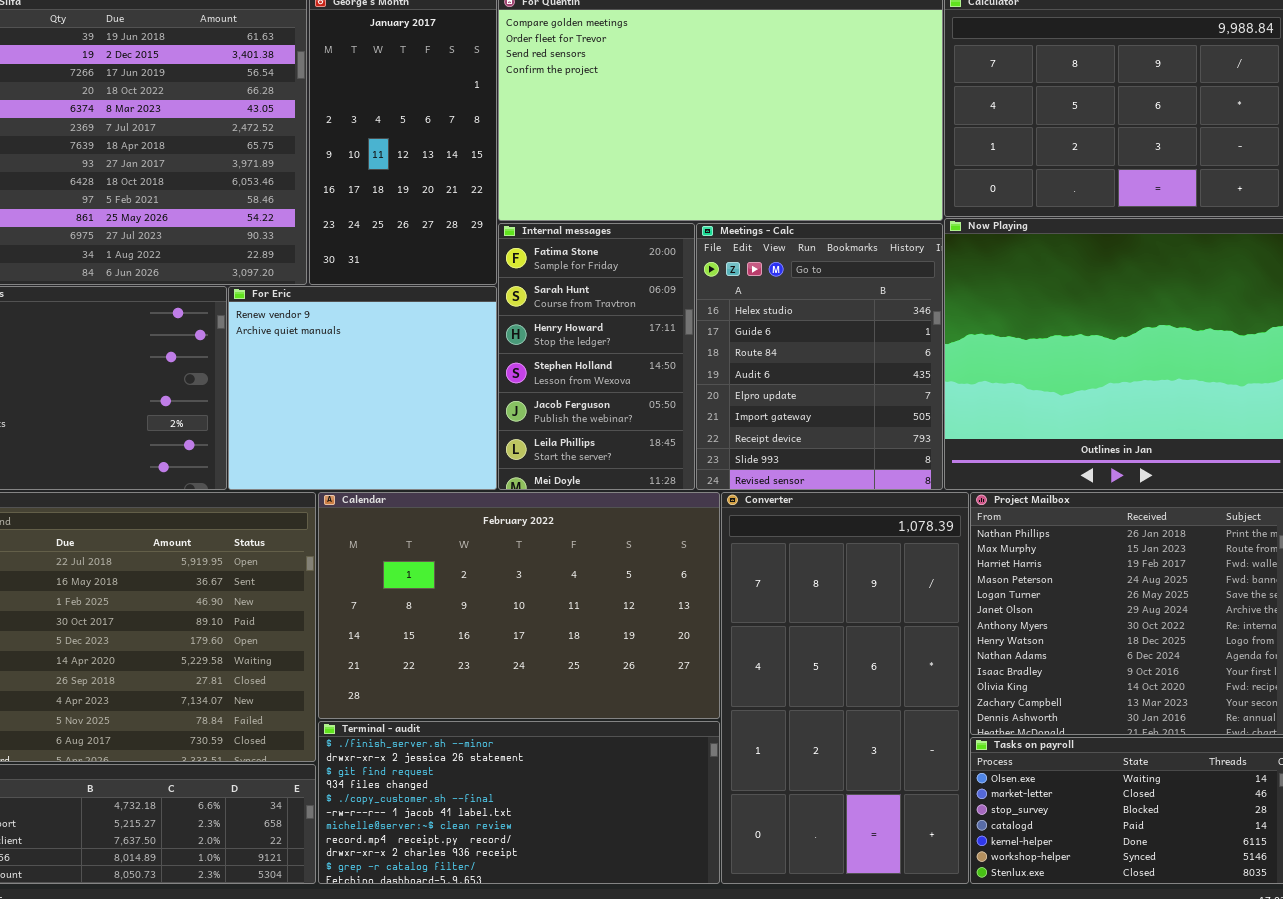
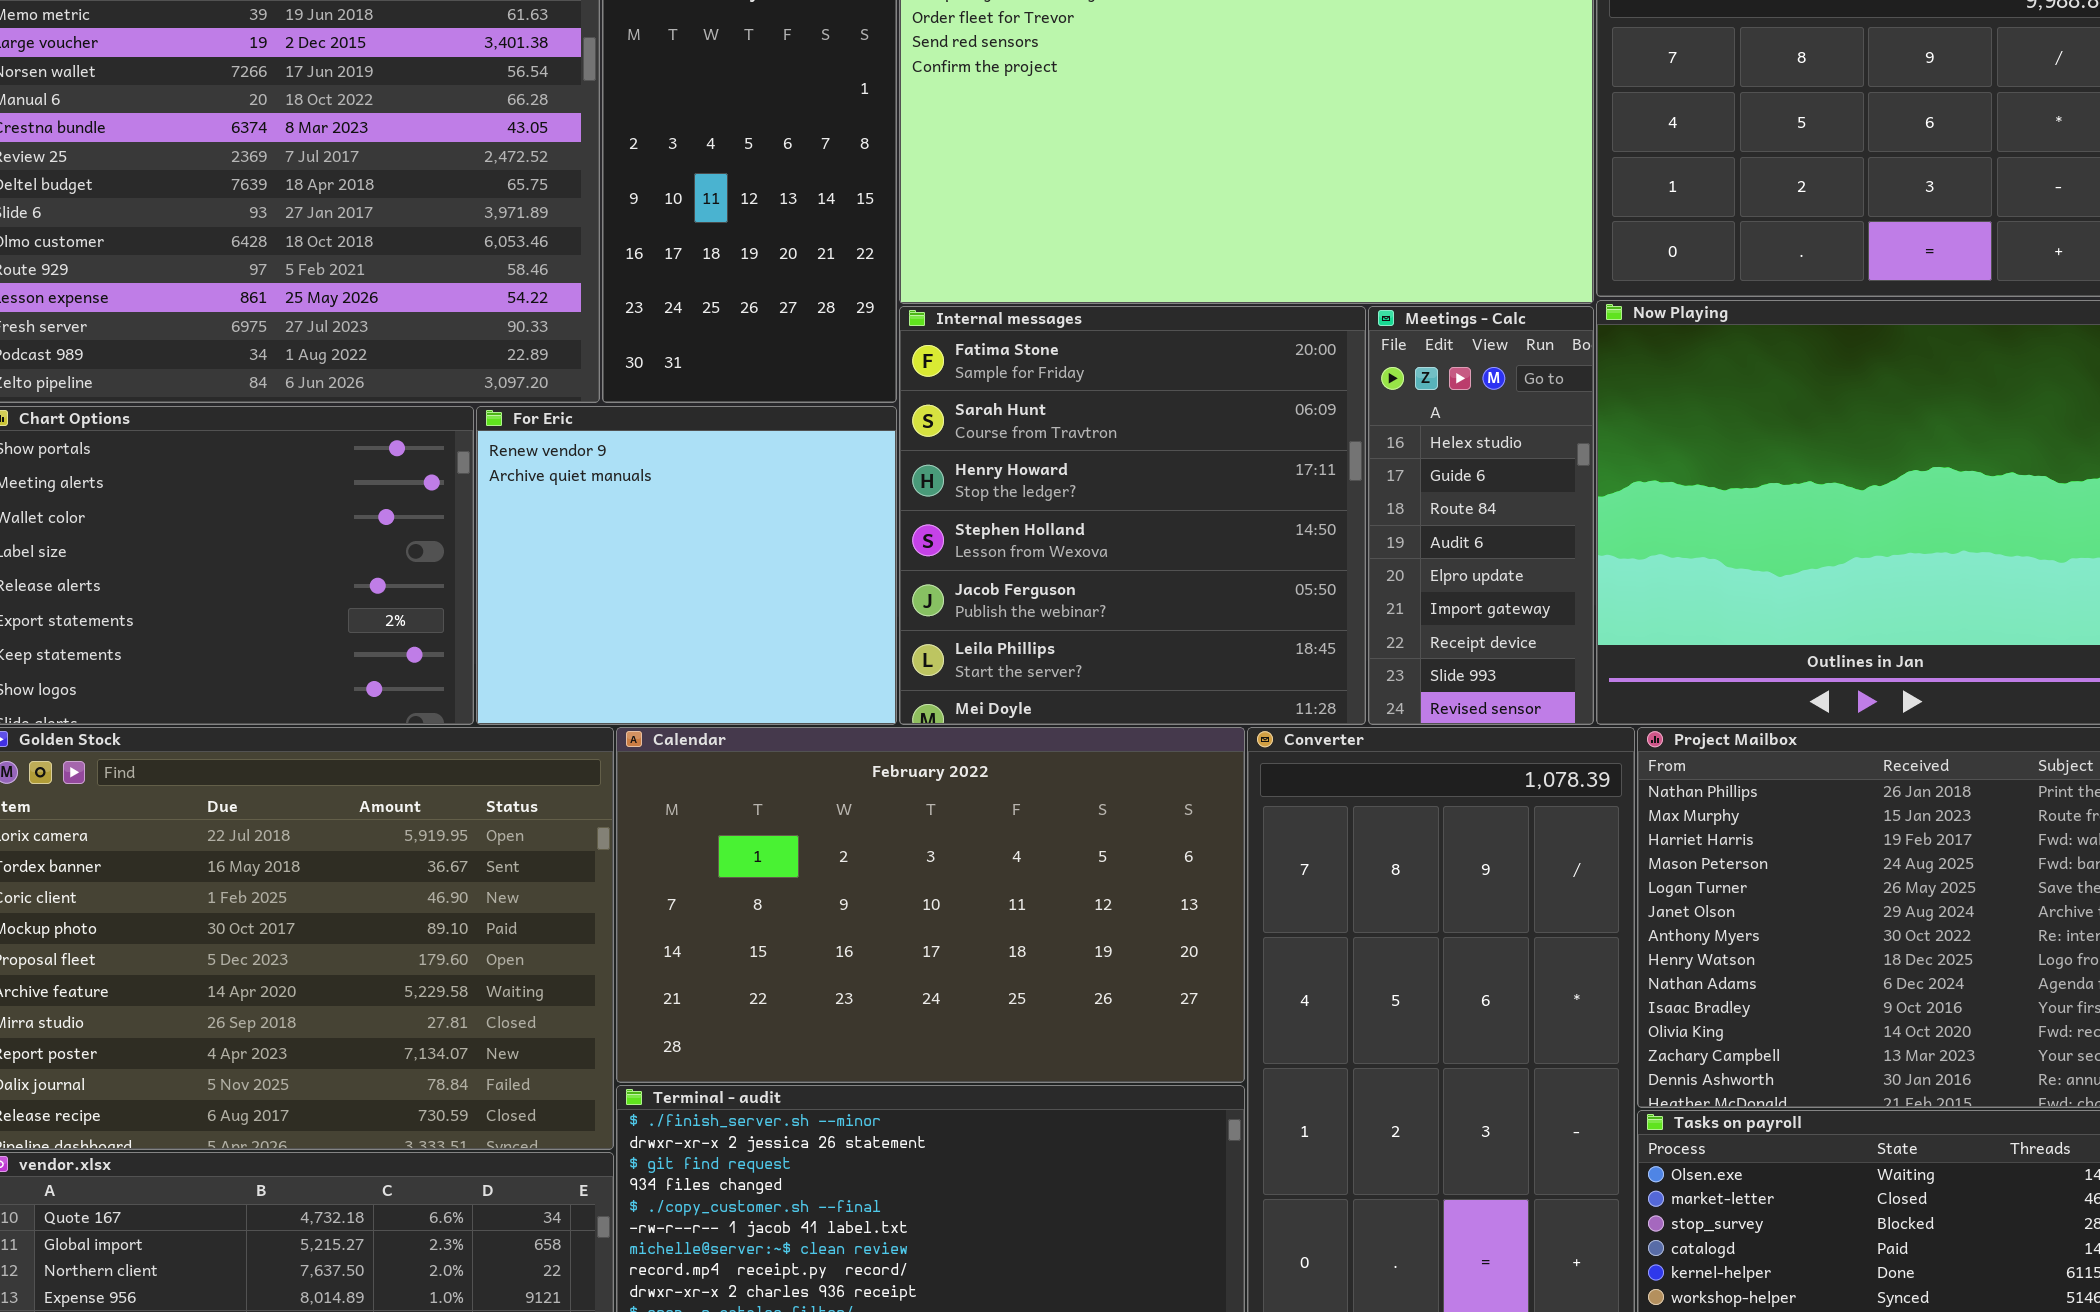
Internal messages: [498,223,695,490] -> [899,306,1366,725], resized
Meetings - Calc: [696,223,943,490] -> [1368,306,1594,725], resized

